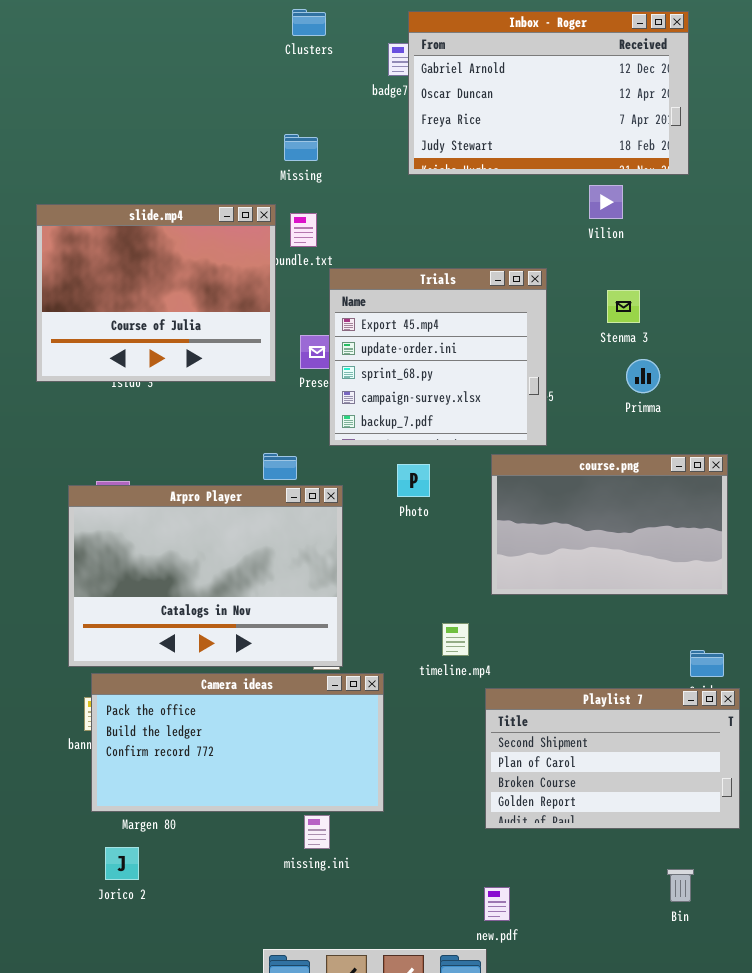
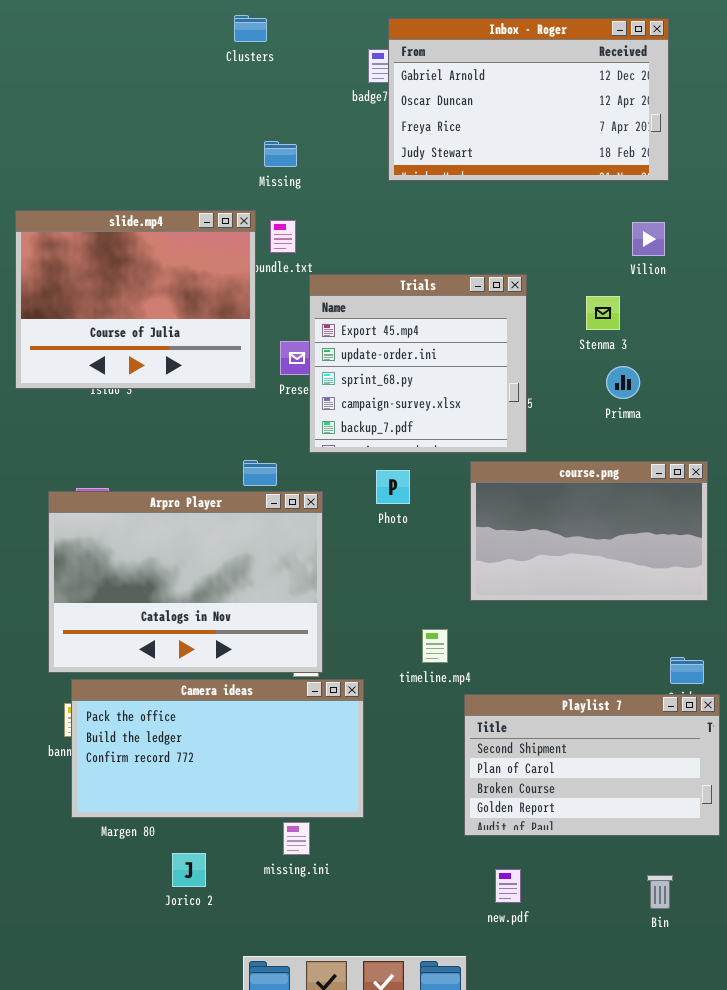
Clusters: [292,9,326,36] -> [234,15,267,42], moved
Vilion: [589,185,623,219] -> [632,222,665,256], moved
Jorico 2: [105,847,139,880] -> [172,853,206,887], moved
new.pdf: [484,887,510,921] -> [495,869,521,903], moved

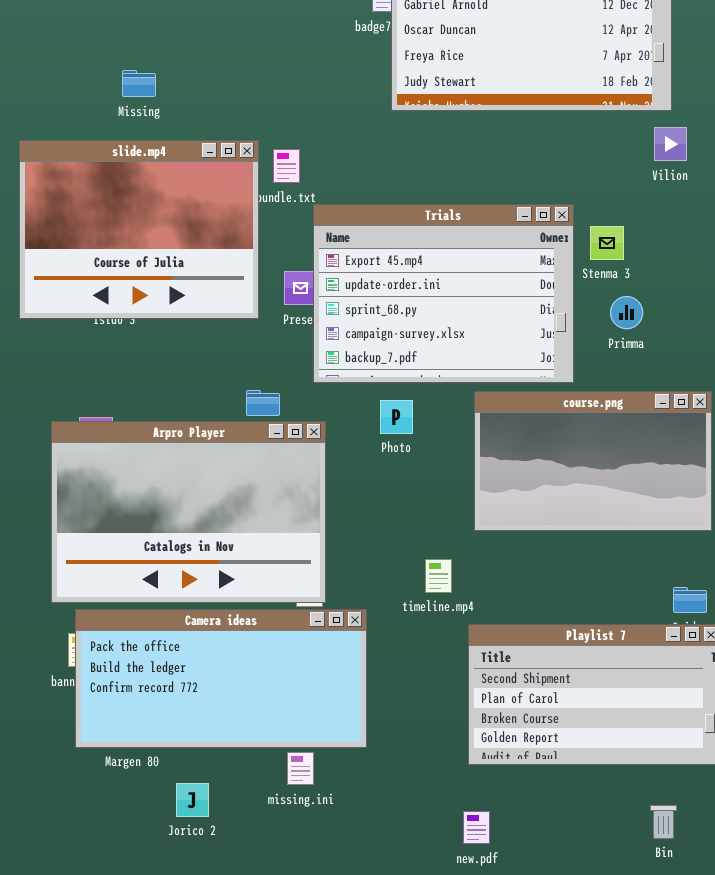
Missing: [264,141,297,167] -> [122,70,156,97], moved
Vilion: [632,222,665,256] -> [654,127,687,161], moved
Trials: [309,274,527,453] -> [313,204,574,383], resized
new.pdf: [495,869,521,903] -> [463,811,490,844], moved

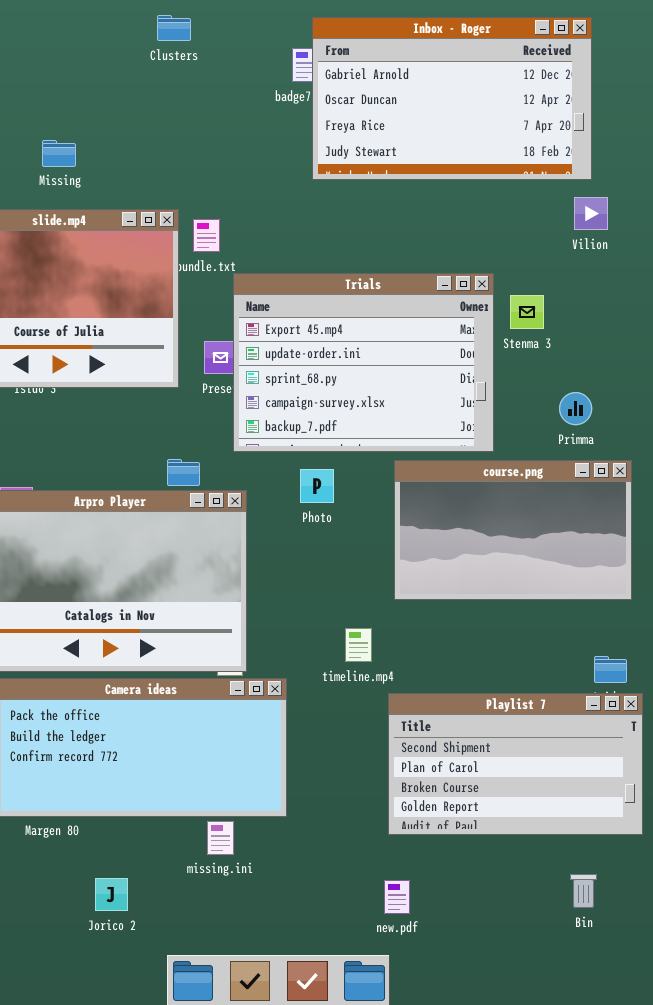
Primma: [610,296,643,329] -> [559,392,592,425], moved
Jorico 2: [176,783,209,817] -> [95,878,128,911], moved

